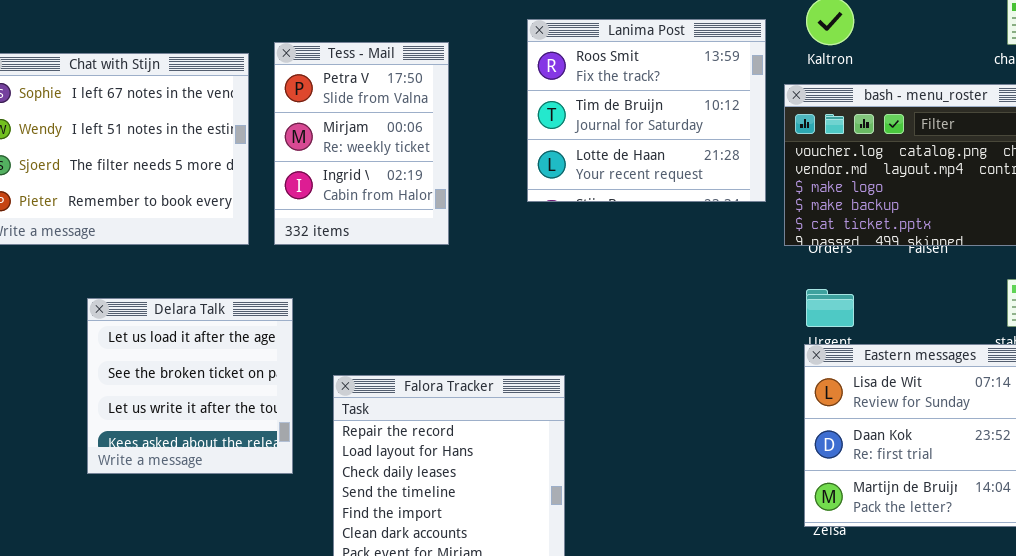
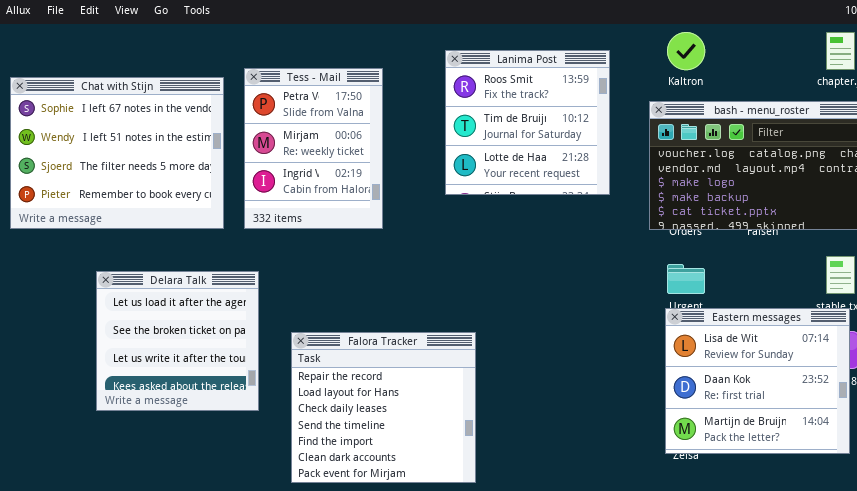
Lanima Post: [527,19,766,202] -> [445,50,610,195], resized

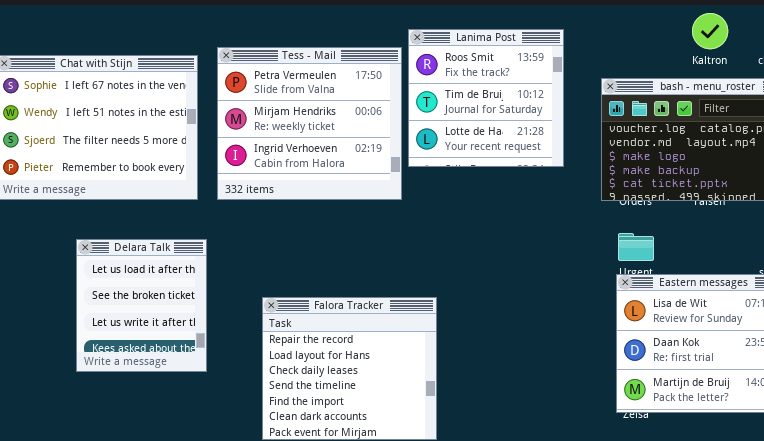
Kaltron: [667,32,705,70] -> [692,13,728,49], moved
Tess - Mail: [244,68,383,229] -> [217,47,402,200], resized
Delara Talk: [96,271,259,411] -> [76,239,207,372], resized

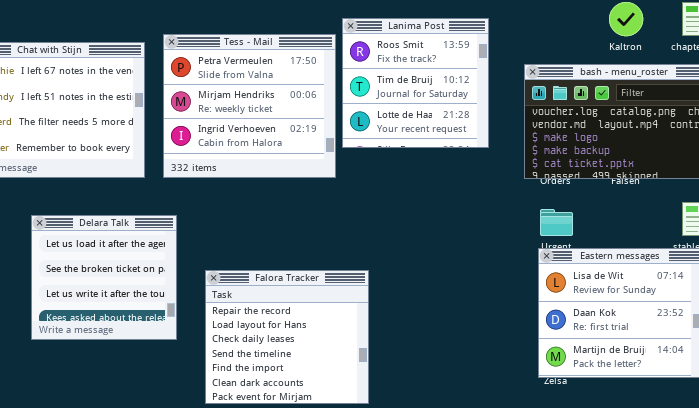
Delara Talk: [76,239,207,372] -> [31,215,177,340], resized

